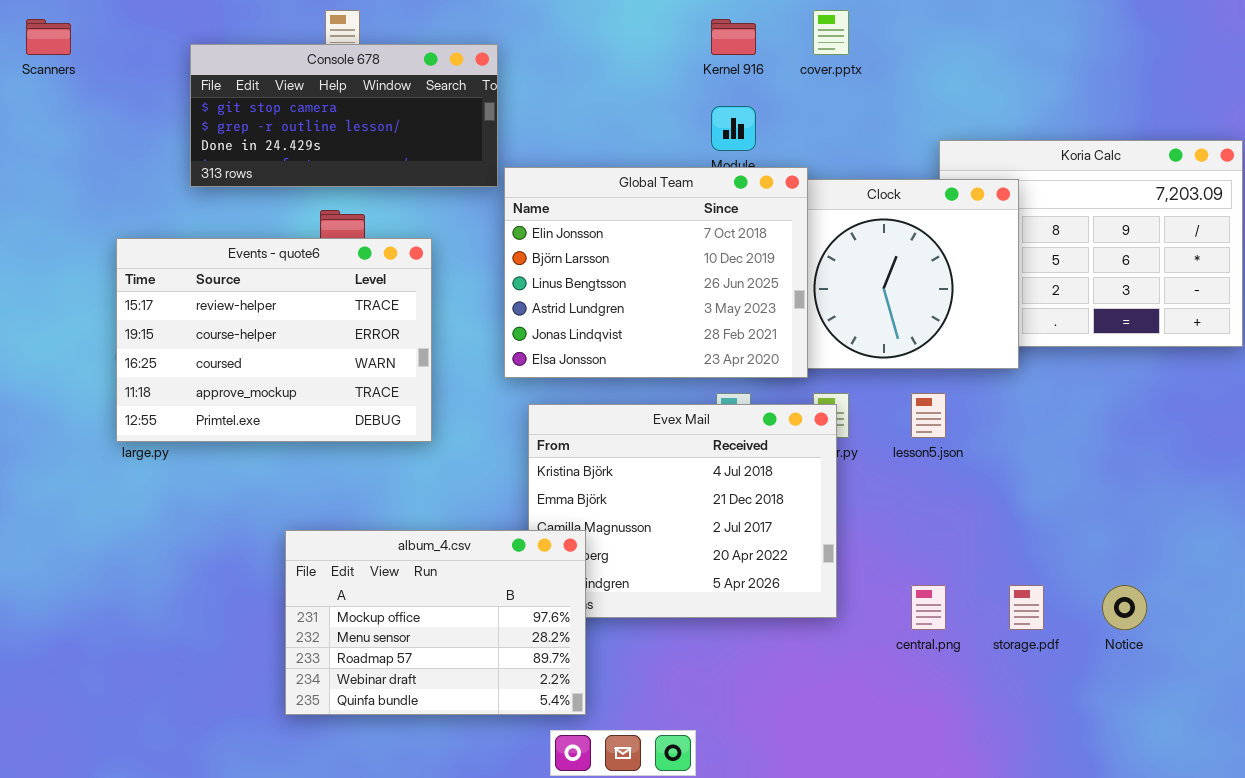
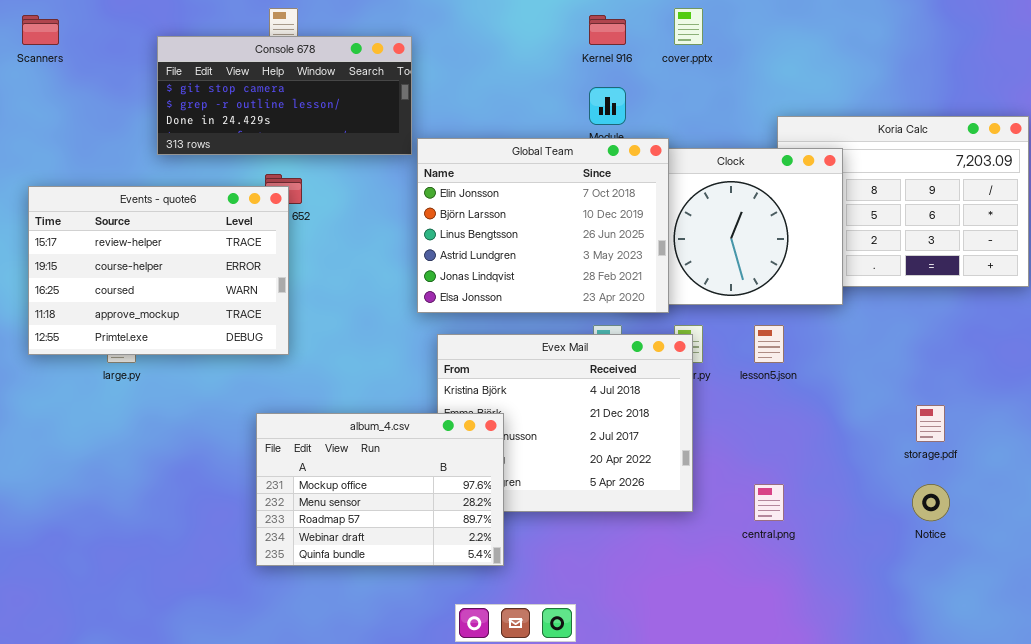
Events - quote6: [116,238,432,442] -> [28,186,289,355], moved
album_4.csv: [285,530,586,715] -> [256,413,504,566], moved
storage.pdf: [1009,585,1044,630] -> [916,405,945,442], moved

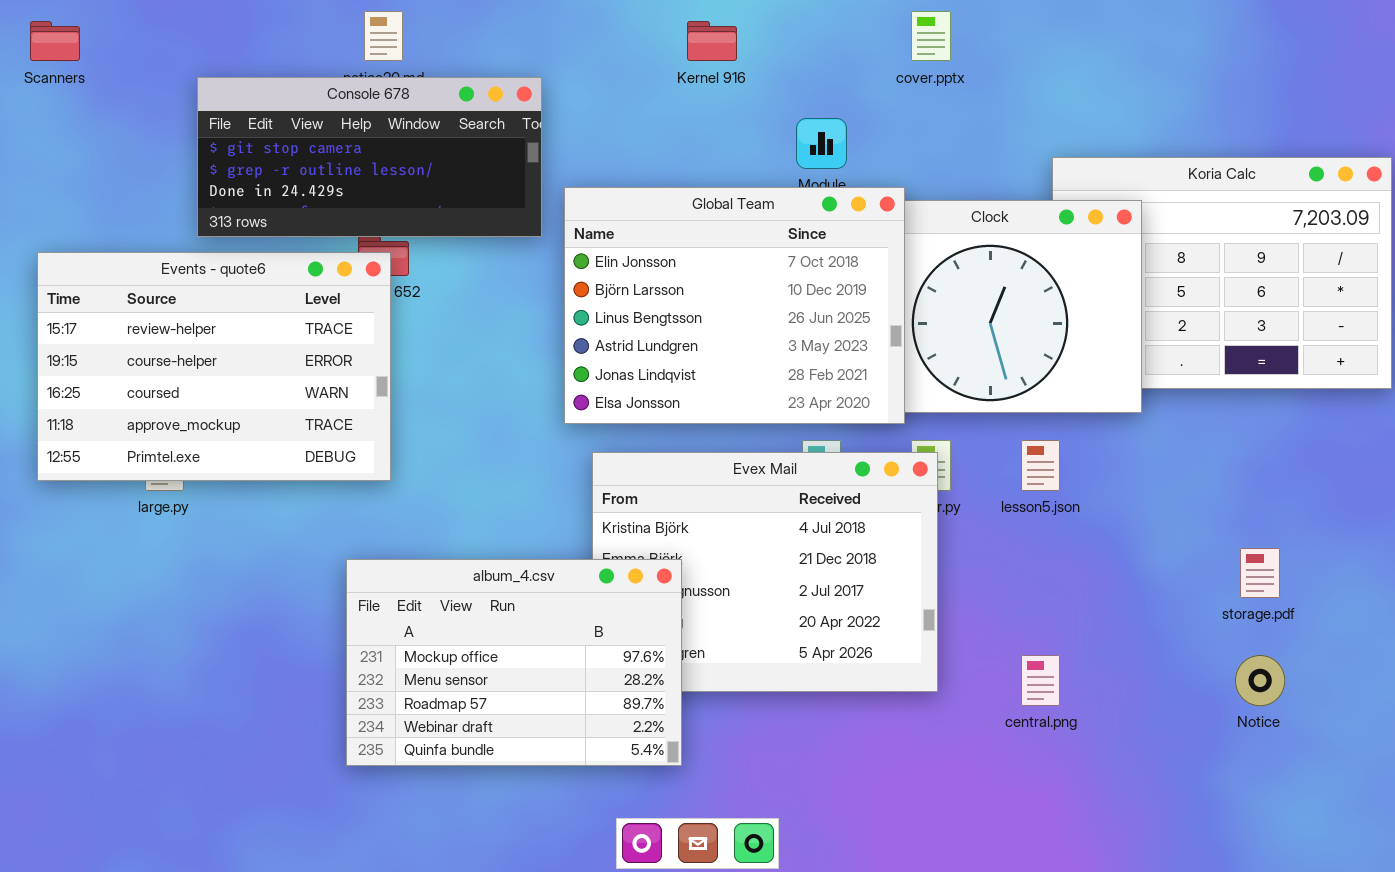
Kernel 916: [589,15,626,45] -> [687,21,737,61], moved
Console 678: [157,36,412,155] -> [197,77,542,237], moved

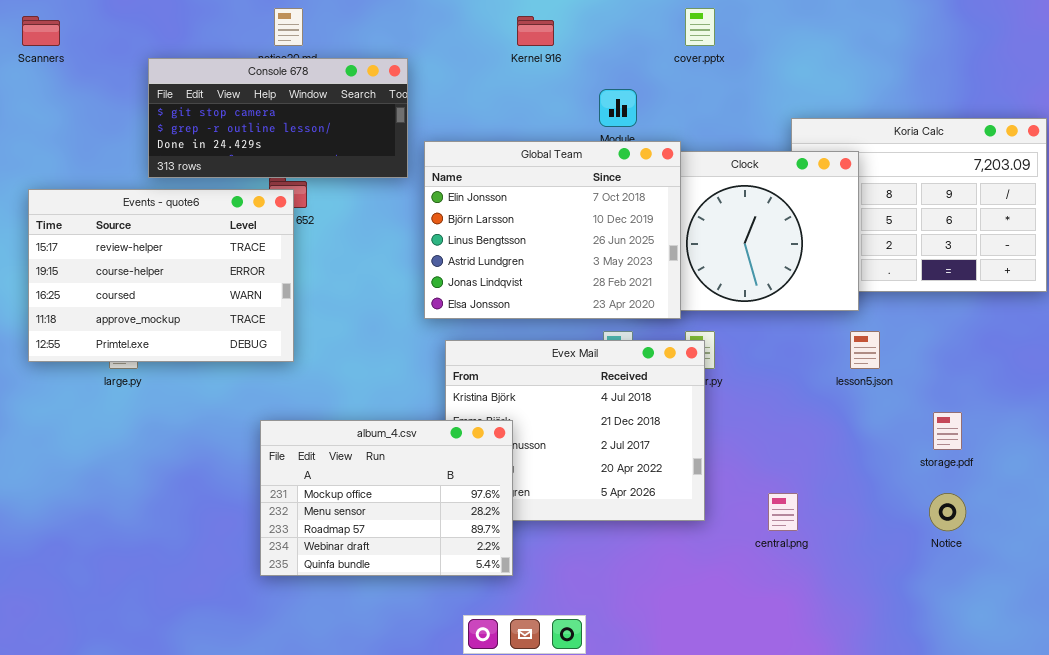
lesson5.json: [1021,440,1060,491] -> [850,331,880,369], moved

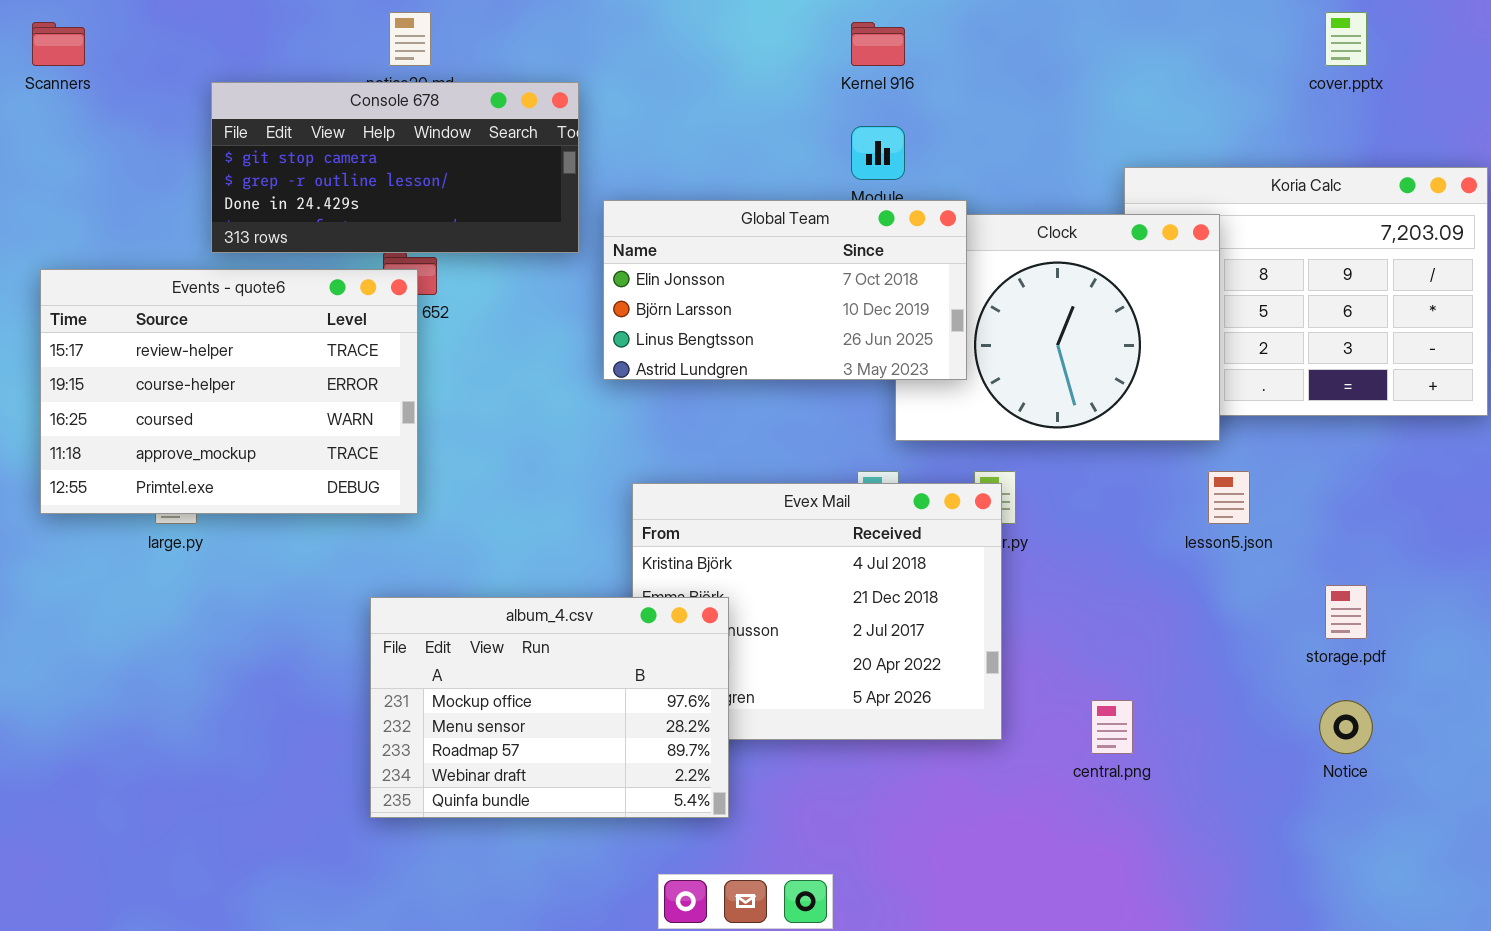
cover.pptx: [685,8,715,46] -> [1325,12,1367,66], moved
Kernel 916: [517,16,554,46] -> [851,22,905,66], moved
Global Team: [424,141,681,319] -> [603,200,967,380], resized

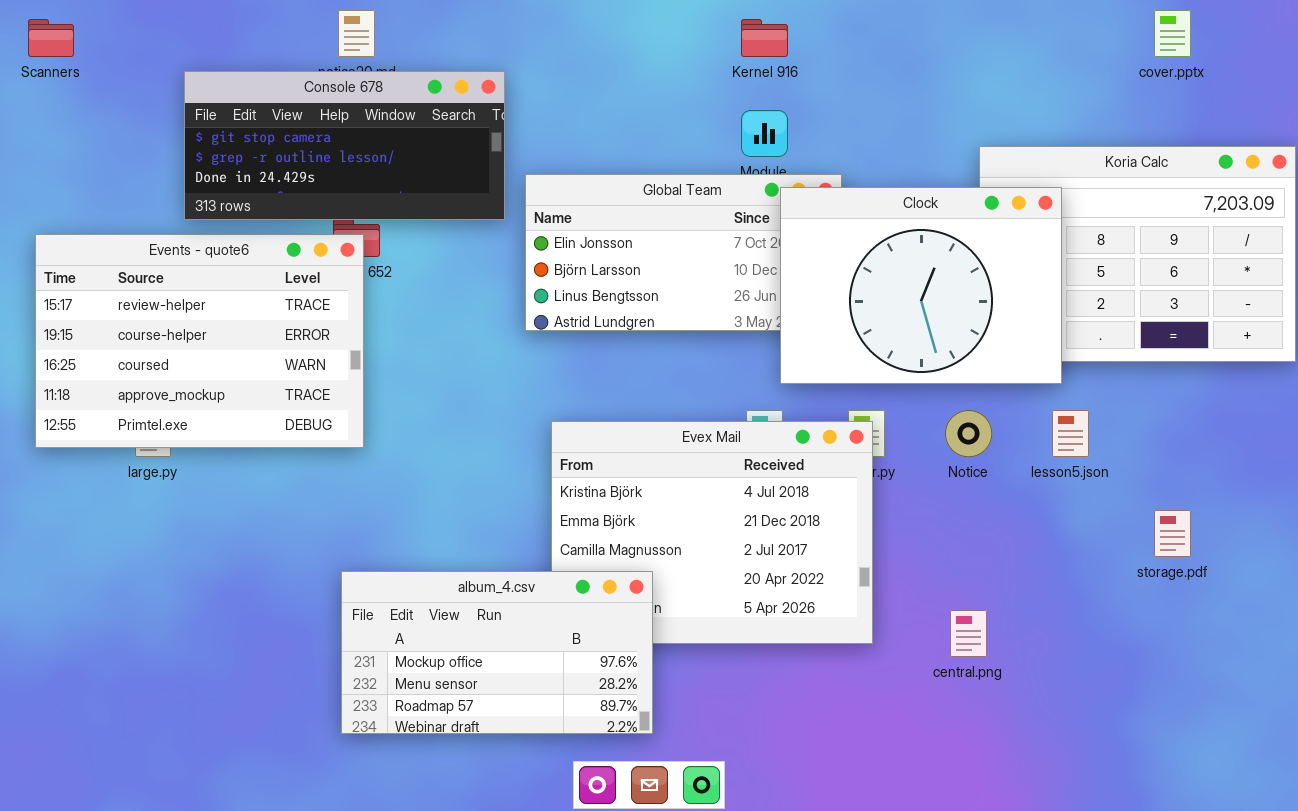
Clock: [895,214,1220,441] -> [780,187,1062,384], raised
album_4.csv: [370,597,729,818] -> [341,571,653,734], moved, resized
Notice: [1319,700,1373,754] -> [945,410,992,457], moved

